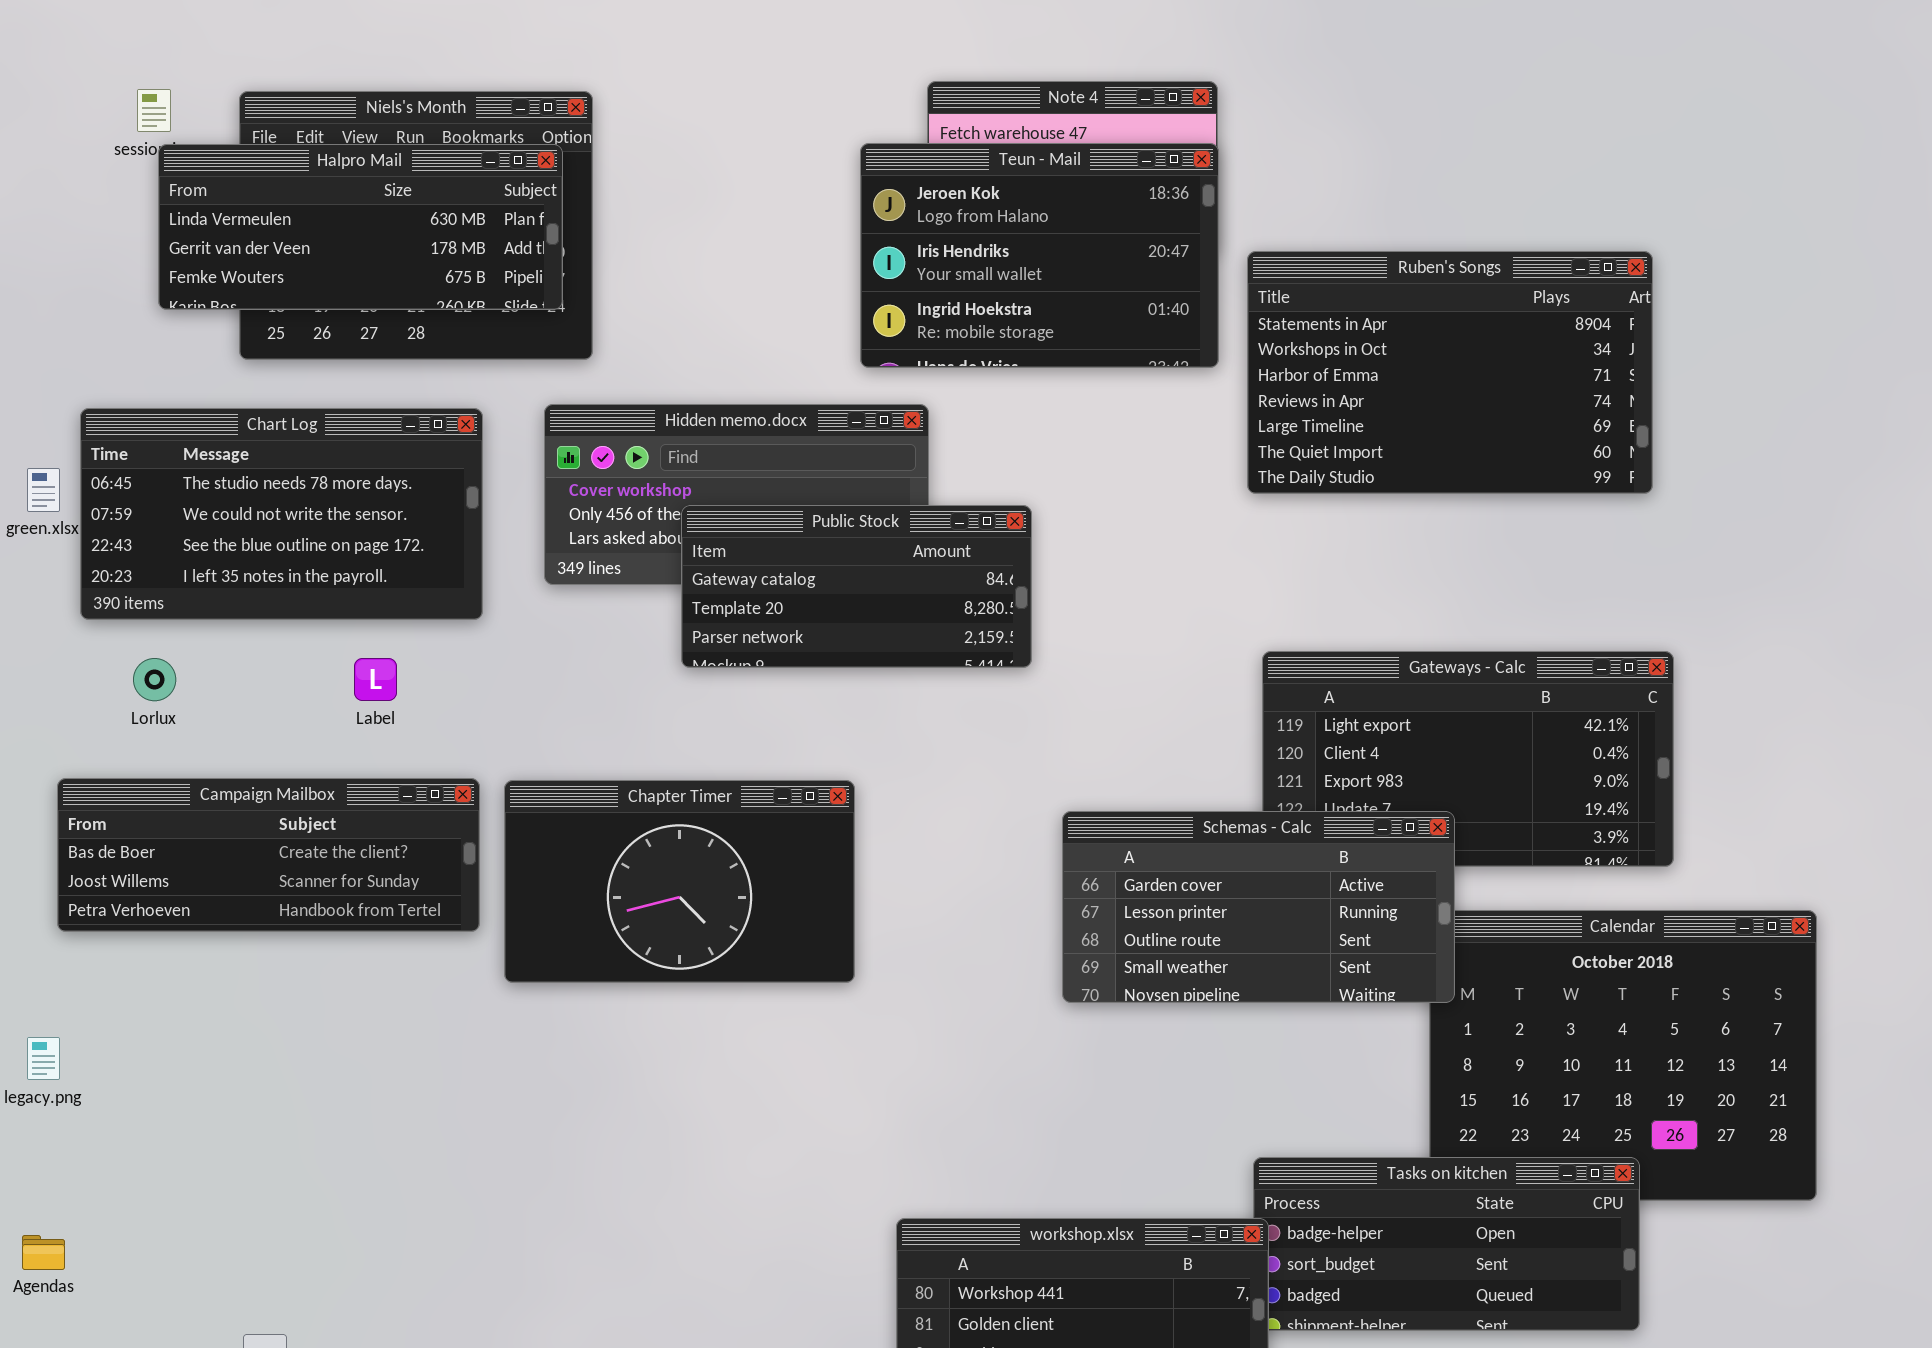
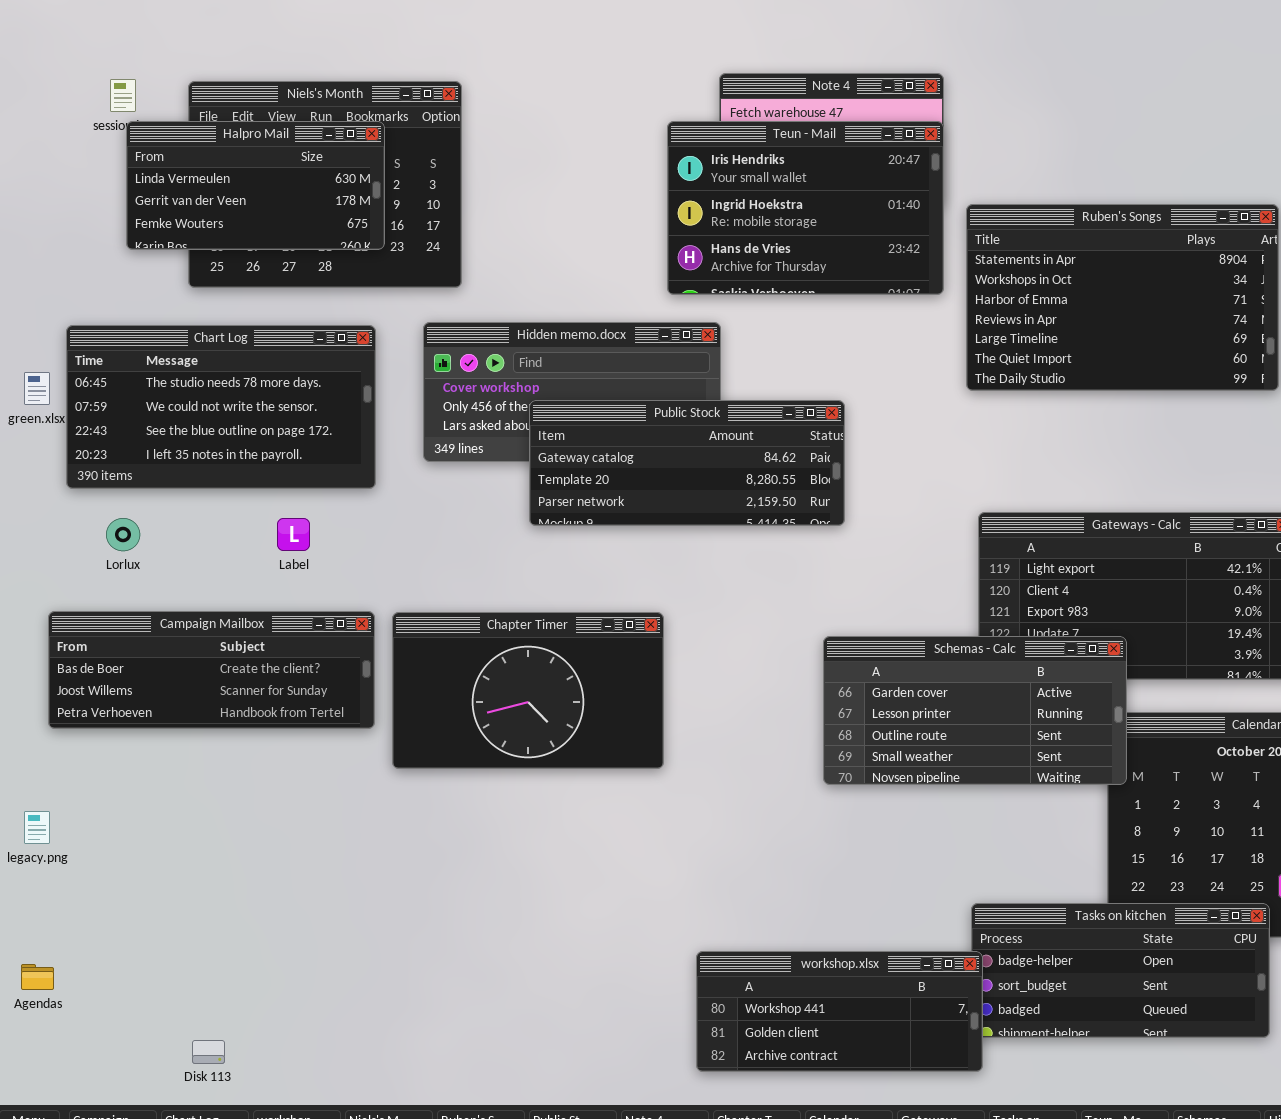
Teun - Mail: [860,143,1219,368] -> [667,121,944,295], scrolled down 1 row
Halpro Mail: [158,144,563,310] -> [126,121,385,250], resized
Public Stock: [681,505,1032,668] -> [529,400,845,526], resized

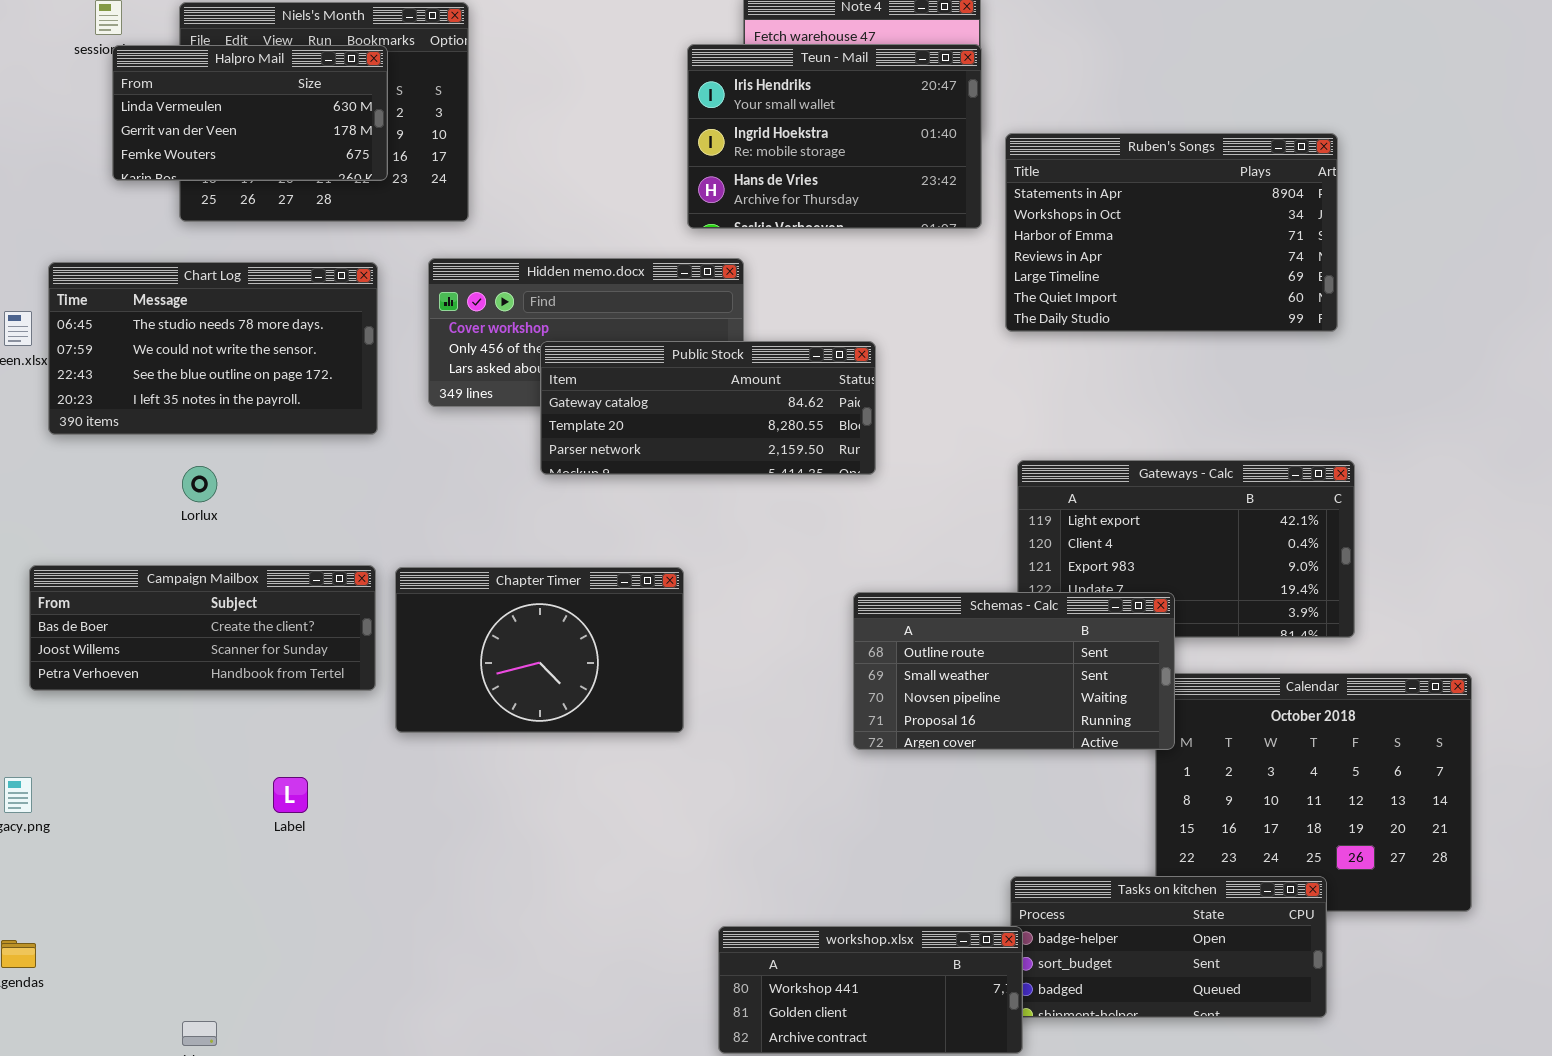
Lorlux: [106,518,140,551] -> [182,466,217,502], moved
Label: [277,518,310,551] -> [273,777,308,813], moved
Schemas - Calc: [823,636,1127,785] -> [853,592,1175,750], scrolled down 2 rows

